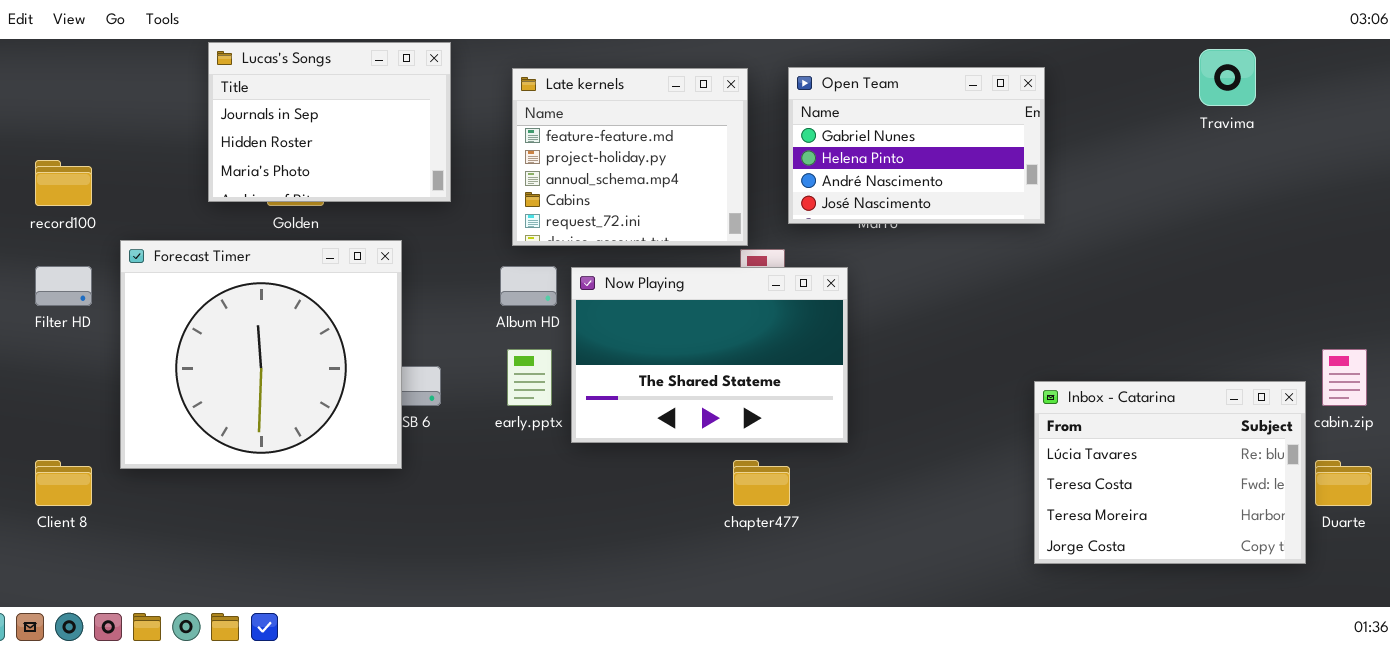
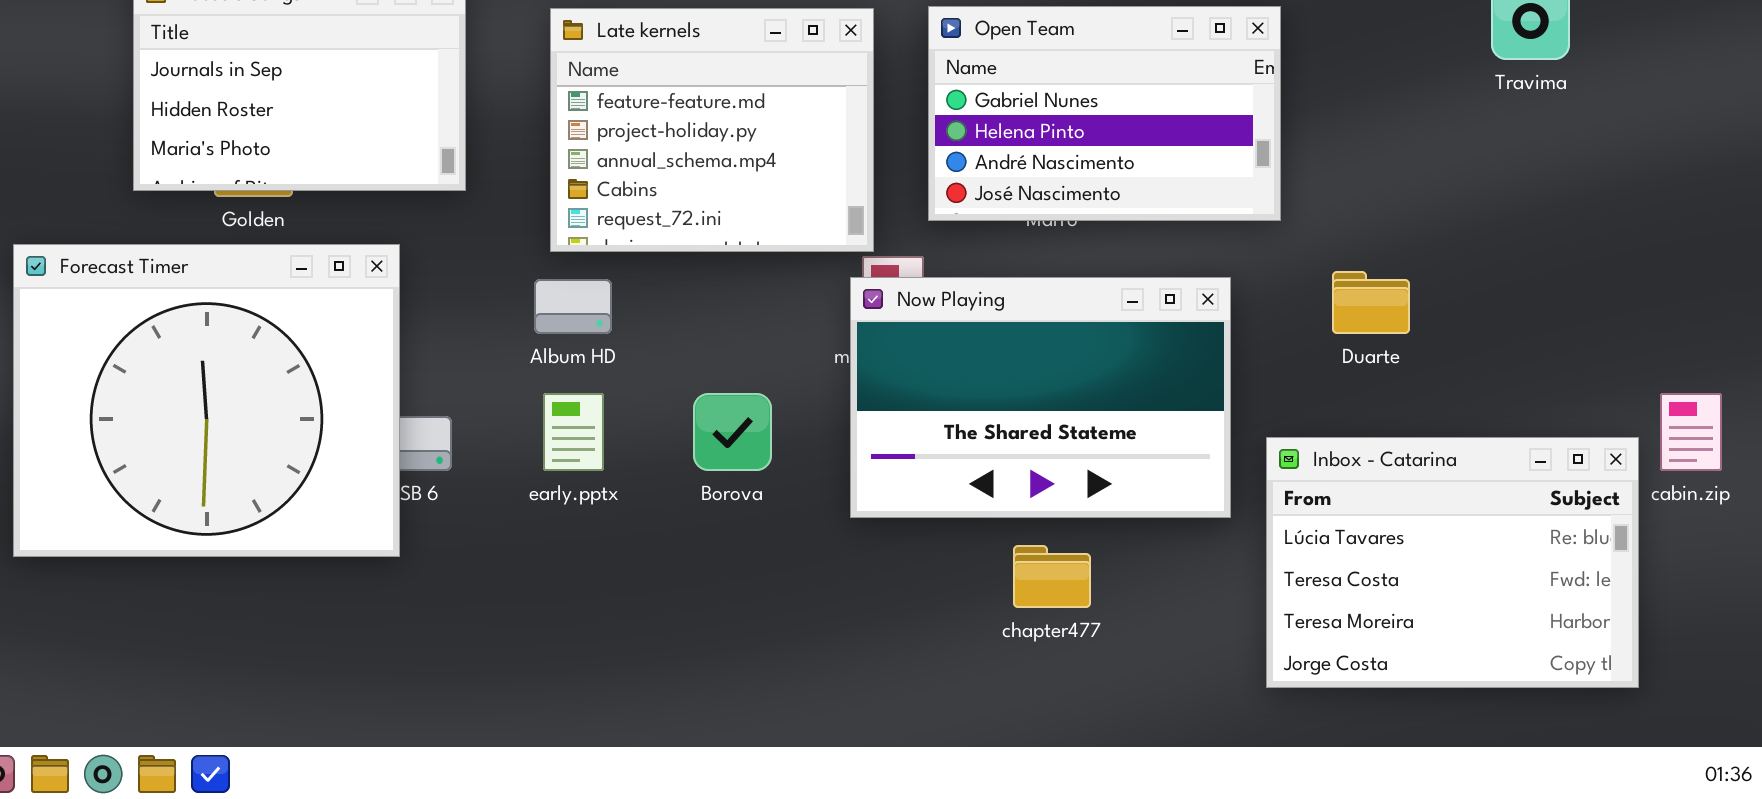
Now Playing: [571,267,848,443] -> [850,277,1231,518], moved
chapter477: [733,460,790,506] -> [1013,545,1091,608], moved
Duarte: [1315,460,1372,506] -> [1332,271,1410,334], moved

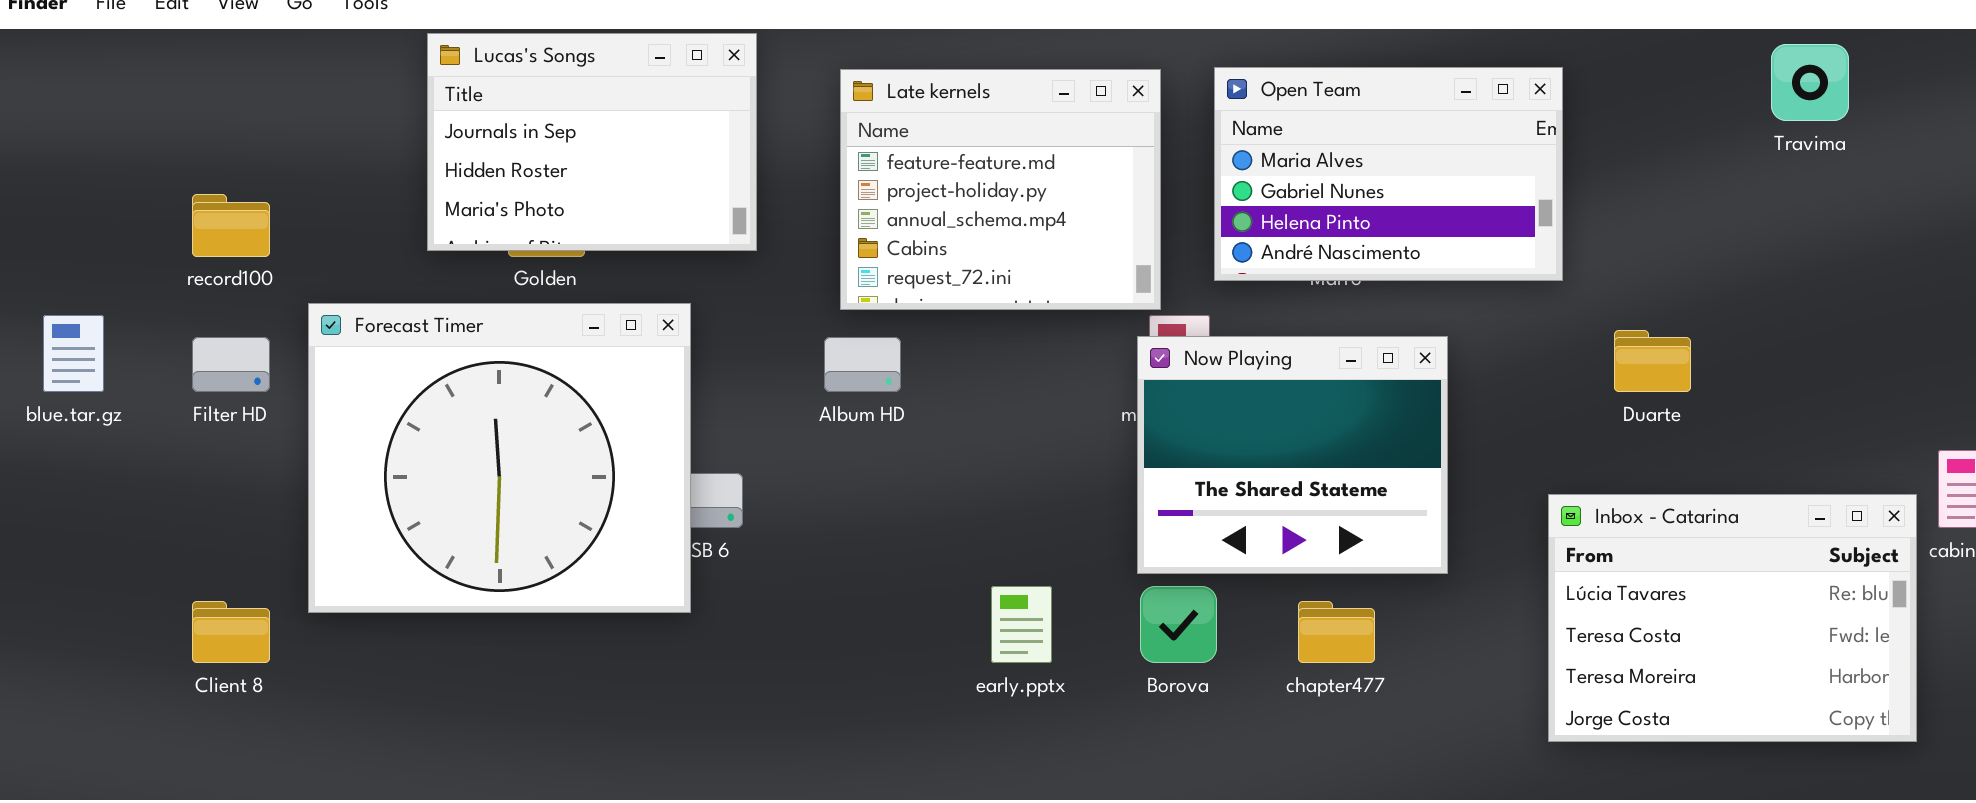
Open Team: [928,6,1281,221] -> [1214,67,1563,281], scrolled up 1 row
Now Playing: [850,277,1231,518] -> [1137,336,1448,574], resized
early.pptx: [543,393,604,471] -> [991,586,1052,663], moved
Borova: [693,393,772,471] -> [1140,586,1217,663], moved

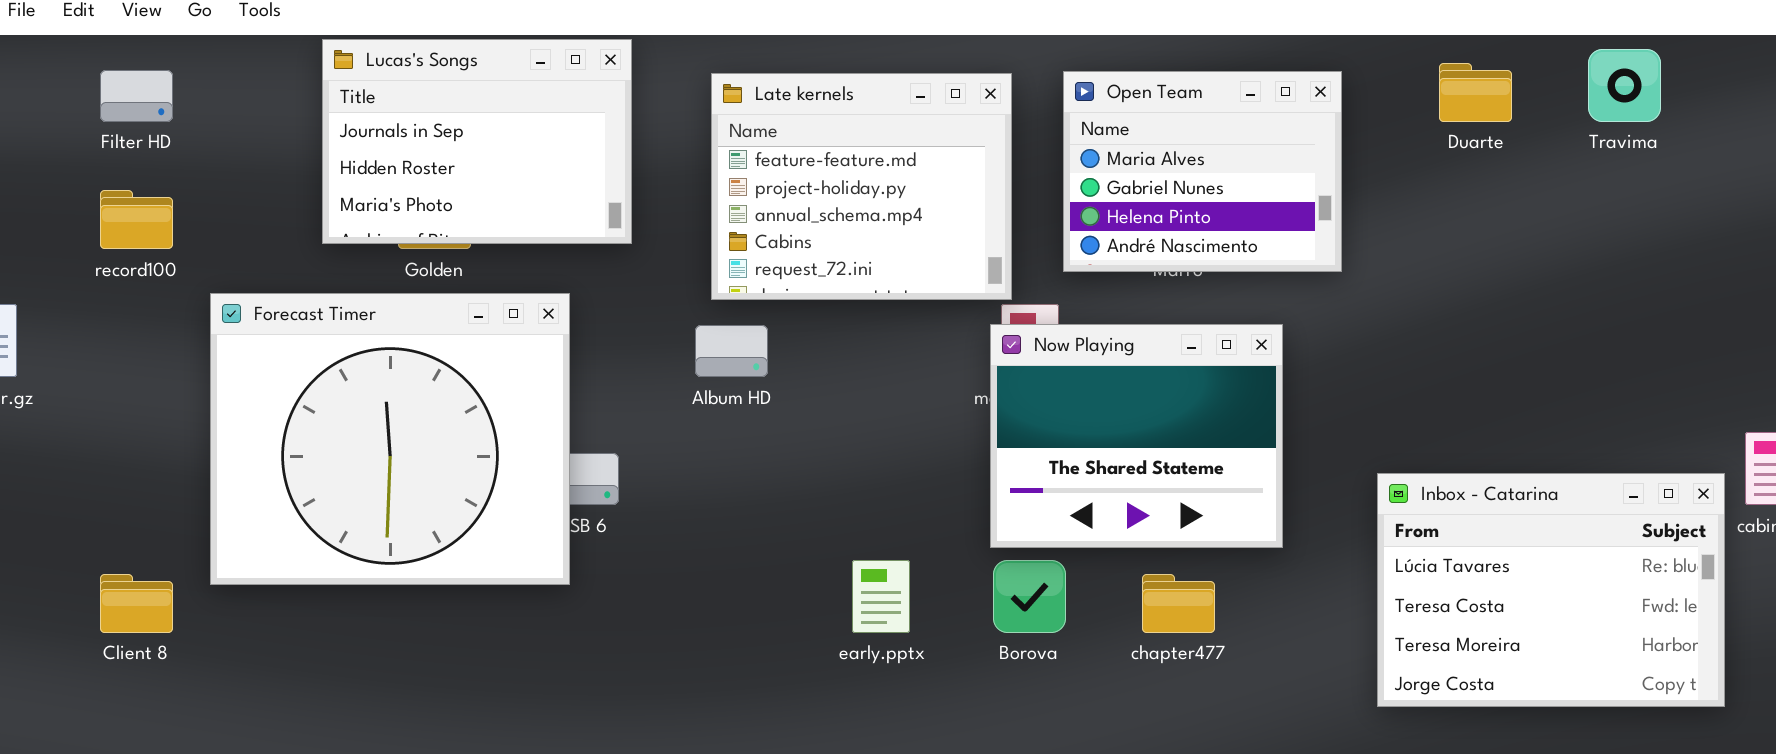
Open Team: [1214,67,1563,281] -> [1063,71,1342,272], resized
Duarte: [1614,330,1691,392] -> [1439,63,1512,122], moved
Filter HD: [192,337,270,392] -> [100,70,173,122], moved

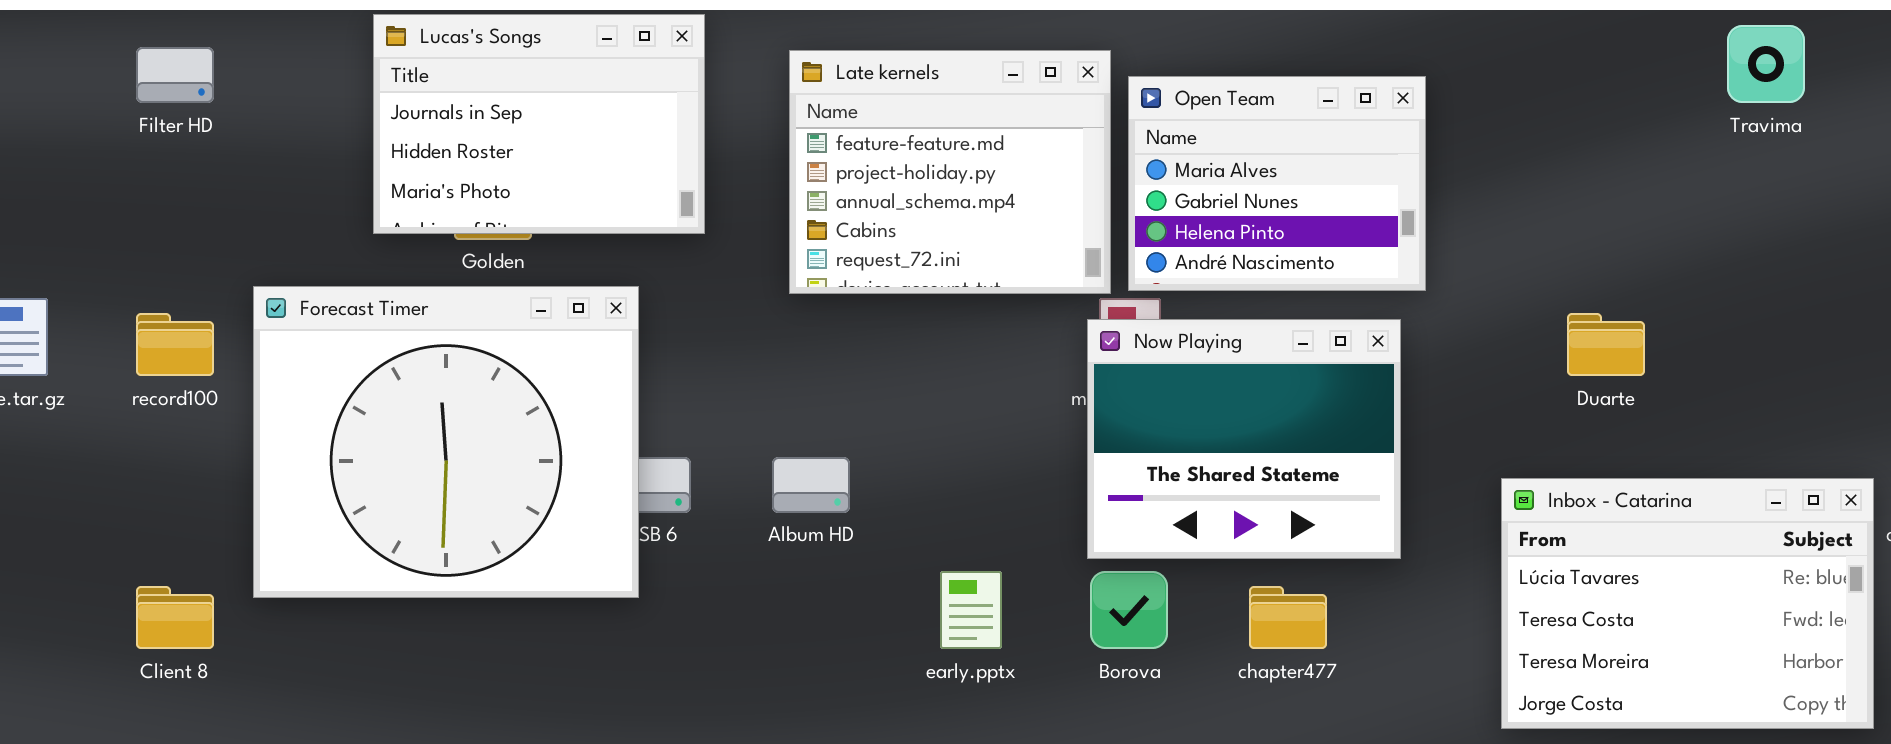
Duarte: [1439,63,1512,122] -> [1567,313,1645,376], moved
Open Team: [1063,71,1342,272] -> [1128,76,1426,291], moved
record100: [100,190,173,249] -> [136,313,214,376], moved
Album HD: [695,325,768,377] -> [772,457,850,513], moved

